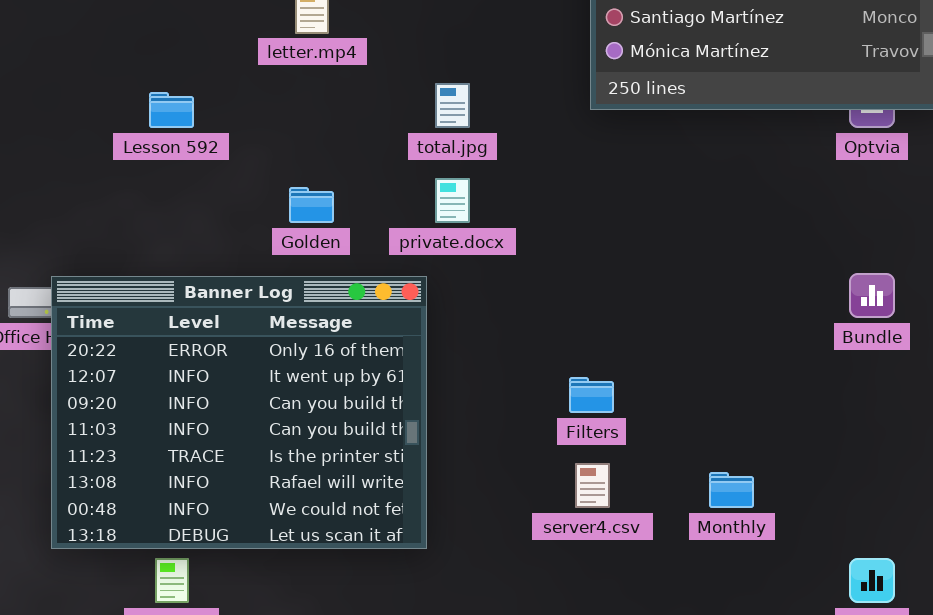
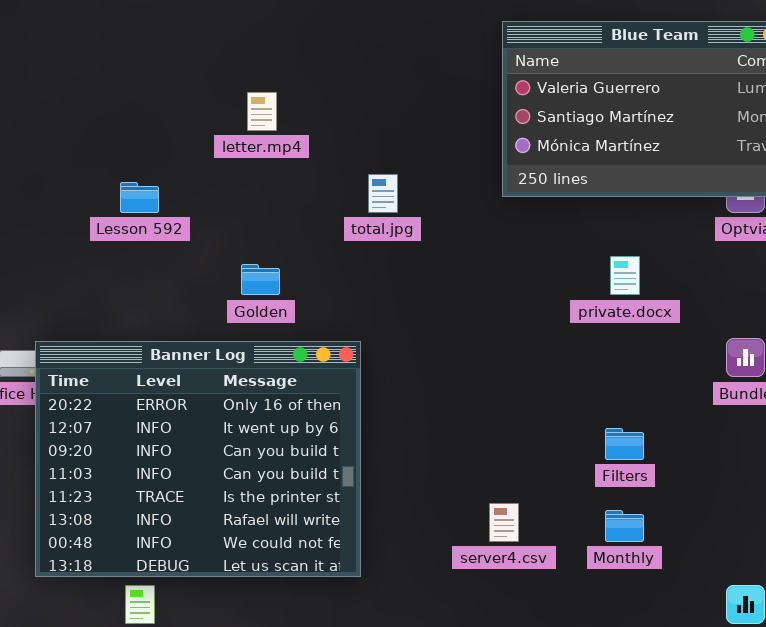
private.docx: [435,178,470,223] -> [610,256,640,295], moved
Filters: [569,377,614,413] -> [605,428,644,460], moved

